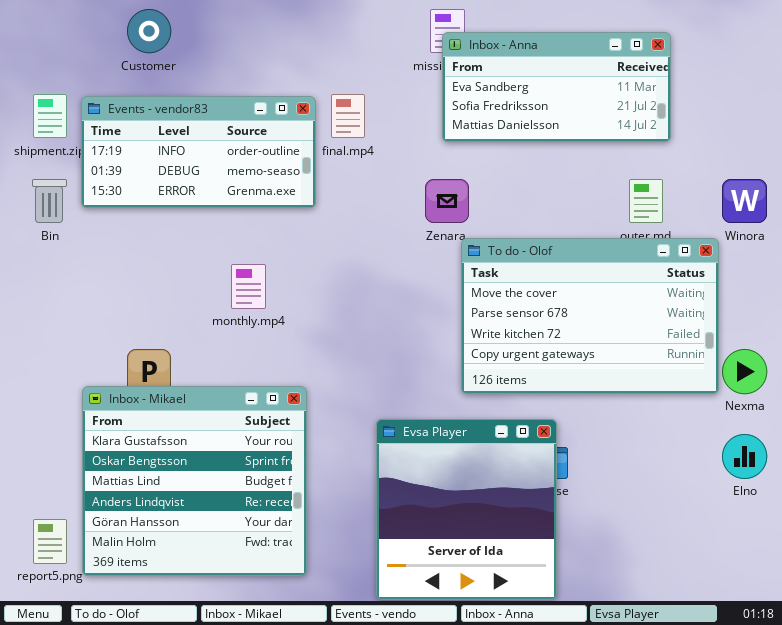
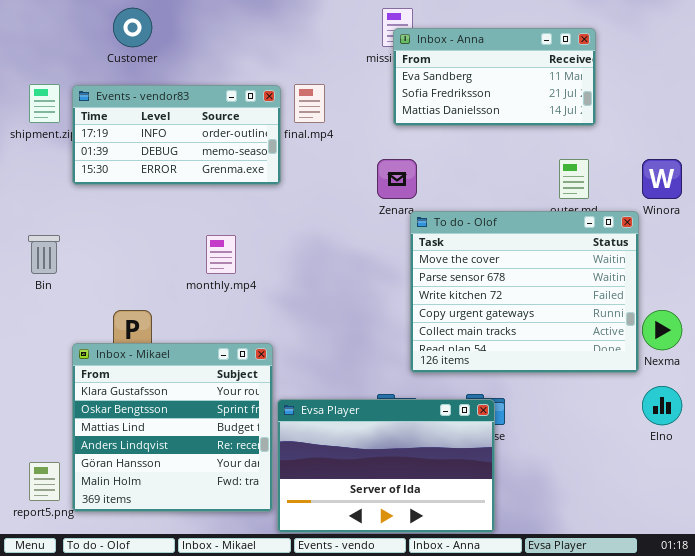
Bin: [32,179,67,223] -> [28,235,60,274], moved
To do - Olof: [461,238,719,394] -> [410,211,639,373], resized
Evsa Player: [376,419,557,600] -> [277,399,495,533], resized

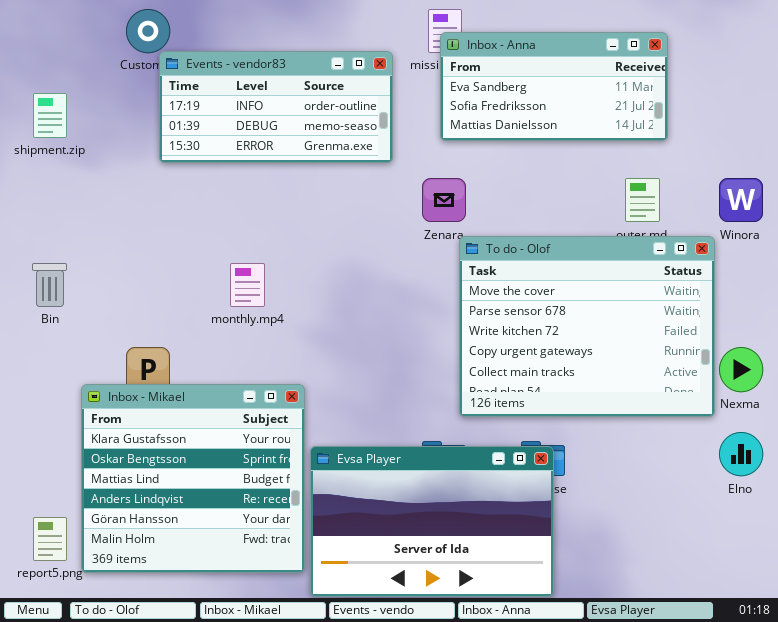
Events - vendor83: [72,85,281,185] -> [159,51,393,163], moved

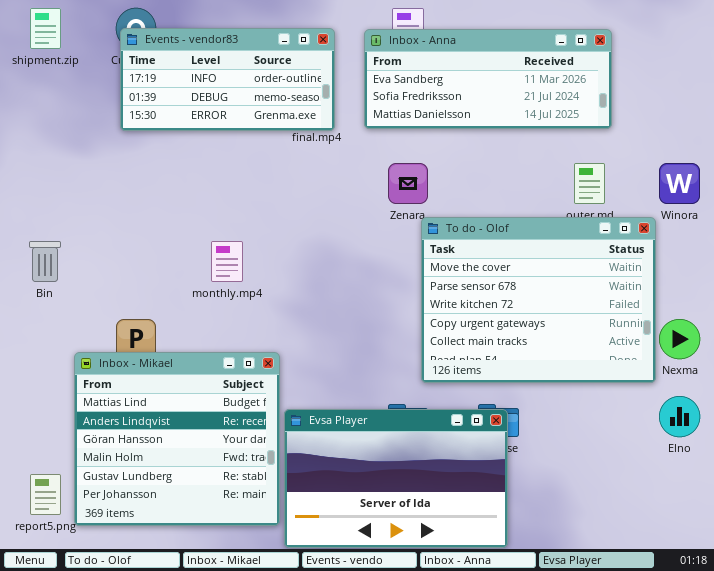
Inbox - Anna: [440,32,668,141] -> [364,29,612,129], resized
Events - vendor83: [159,51,393,163] -> [120,28,335,131], moved
shipment.zip: [33,93,67,138] -> [30,8,61,49], moved
Inbox - Mikael: [81,384,305,573] -> [74,352,280,526], scrolled down 2 rows

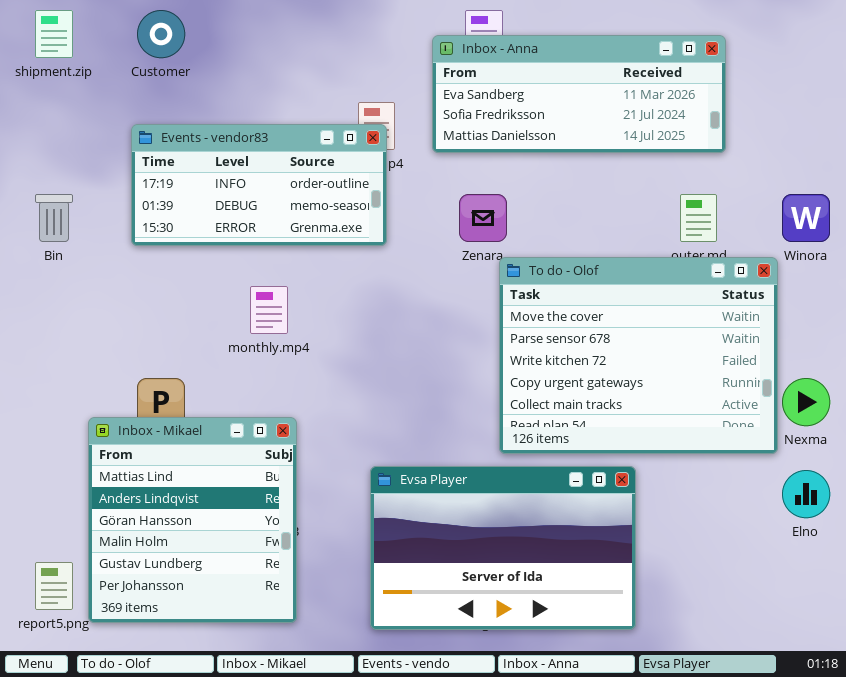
Events - vendor83: [120,28,335,131] -> [131,124,387,246], moved
Bin: [29,241,61,282] -> [35,194,73,242], moved
Inbox - Mikael: [74,352,280,526] -> [88,417,297,623], resized
Evsa Player: [284,409,508,548] -> [370,466,636,630], moved

